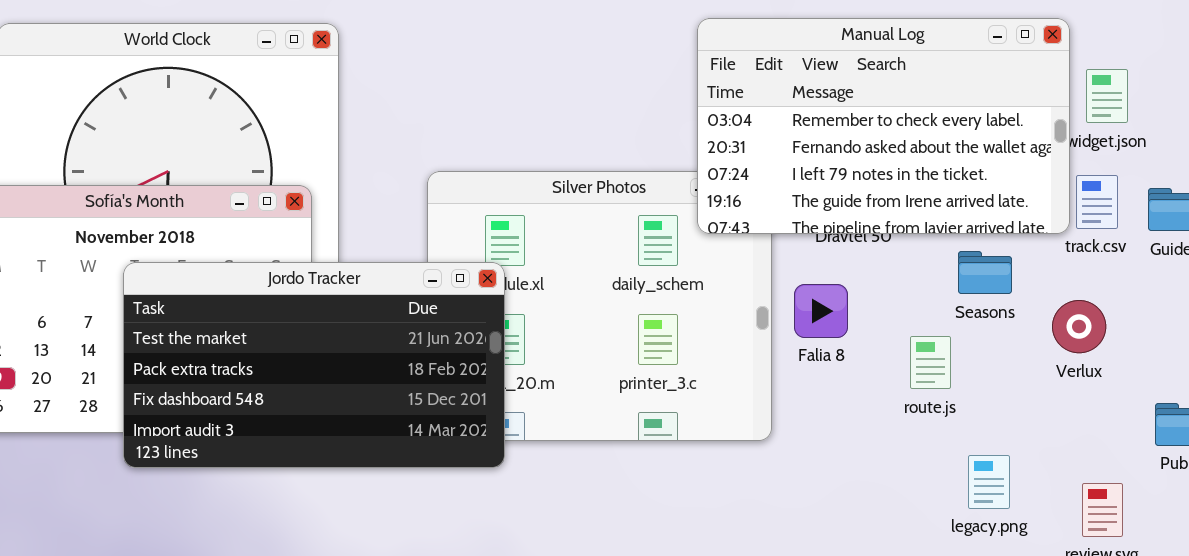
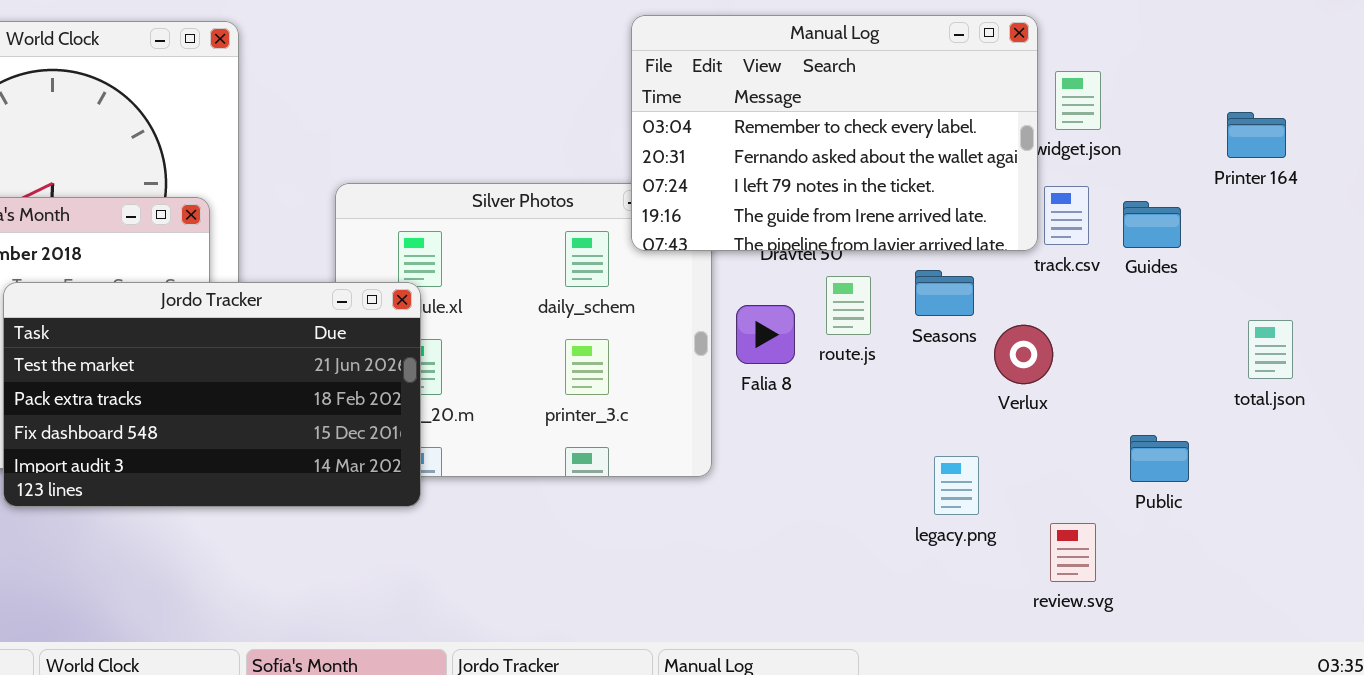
Verlux: [1052,300,1106,353] -> [994,325,1053,384], moved
route.js: [910,336,951,389] -> [826,276,871,335], moved
legacy.png: [968,455,1010,509] -> [934,456,979,515], moved

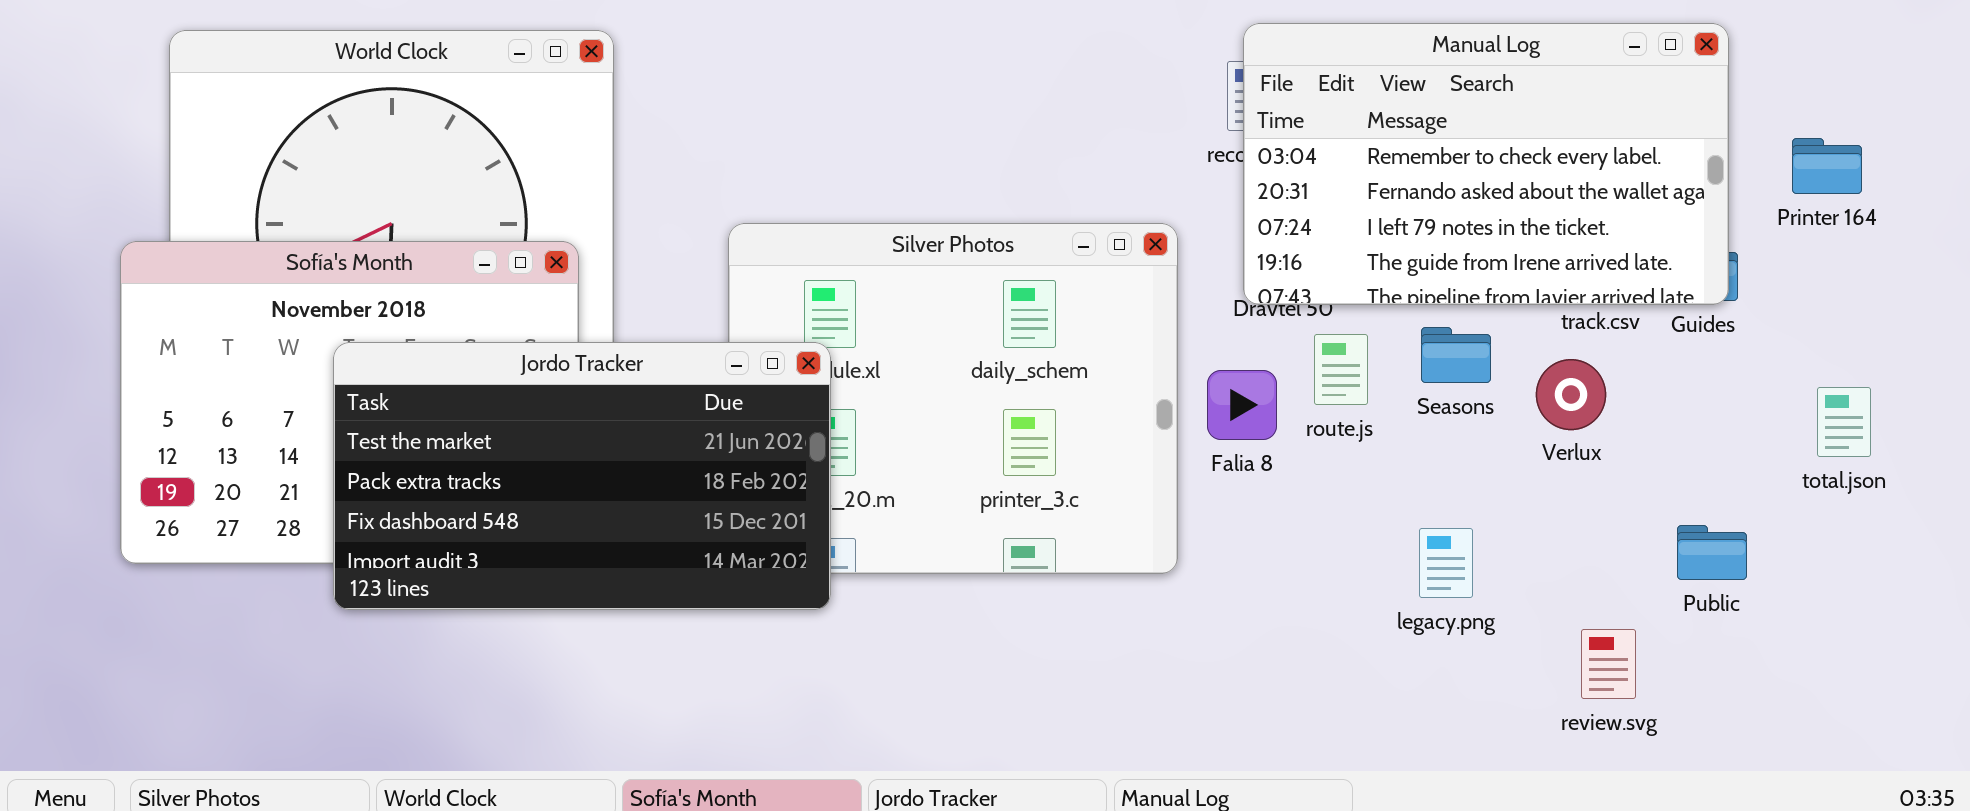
Manual Log: [631,15,1038,251] -> [1243,23,1729,305], moved
Verlux: [994,325,1053,384] -> [1536,359,1606,430], moved
legacy.png: [934,456,979,515] -> [1419,528,1473,598], moved

